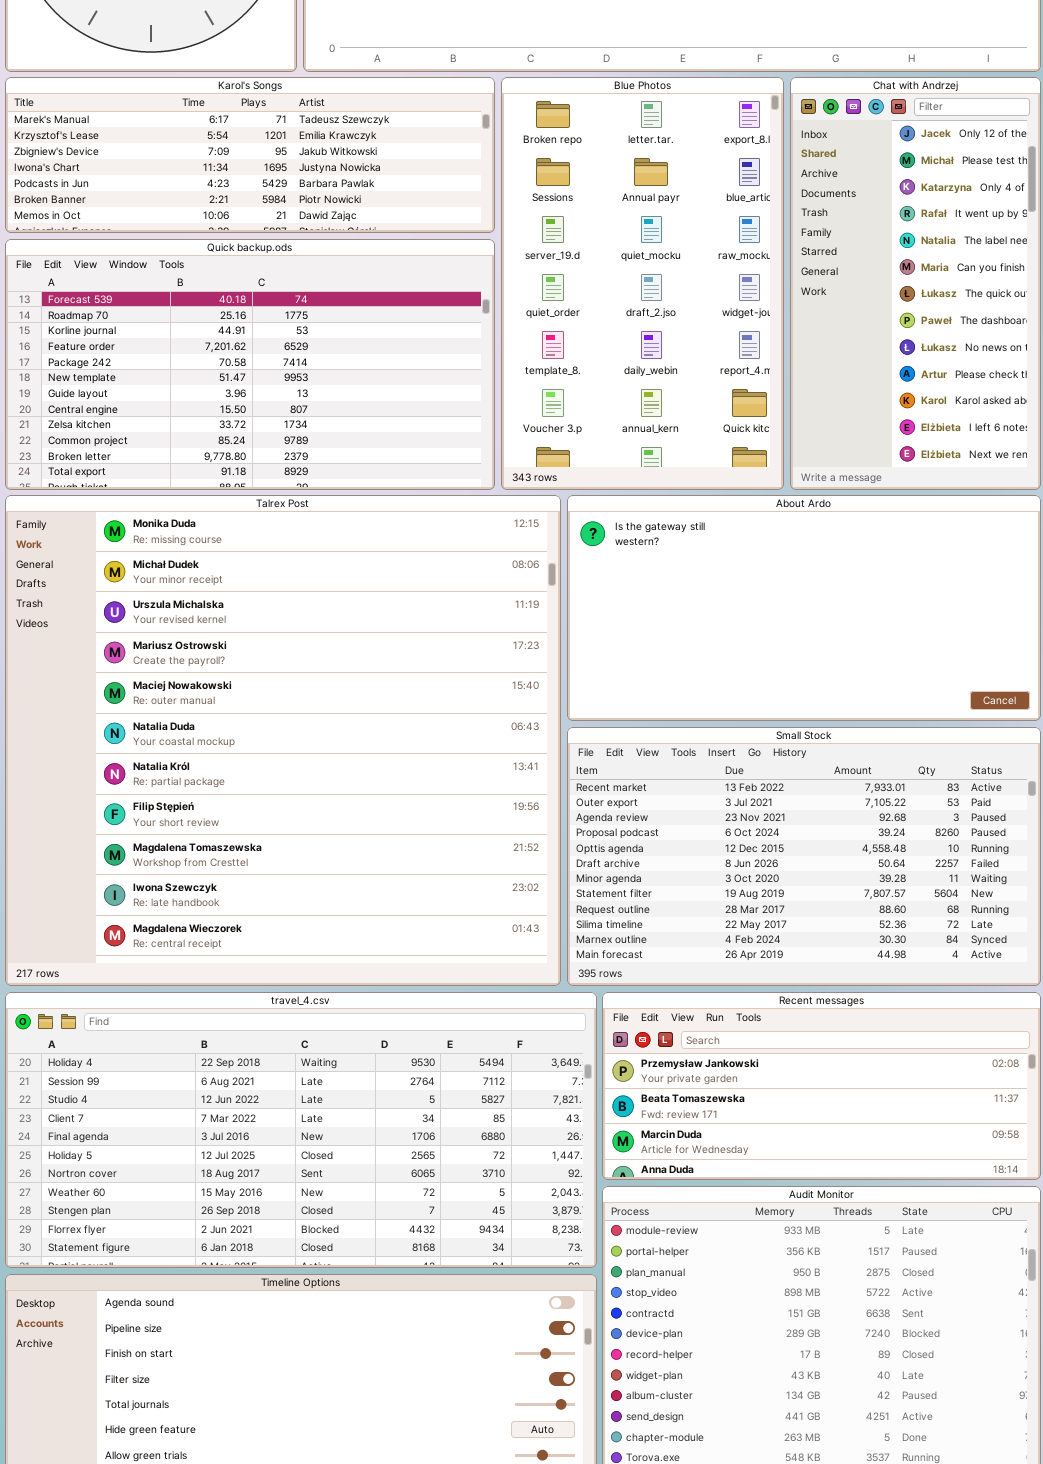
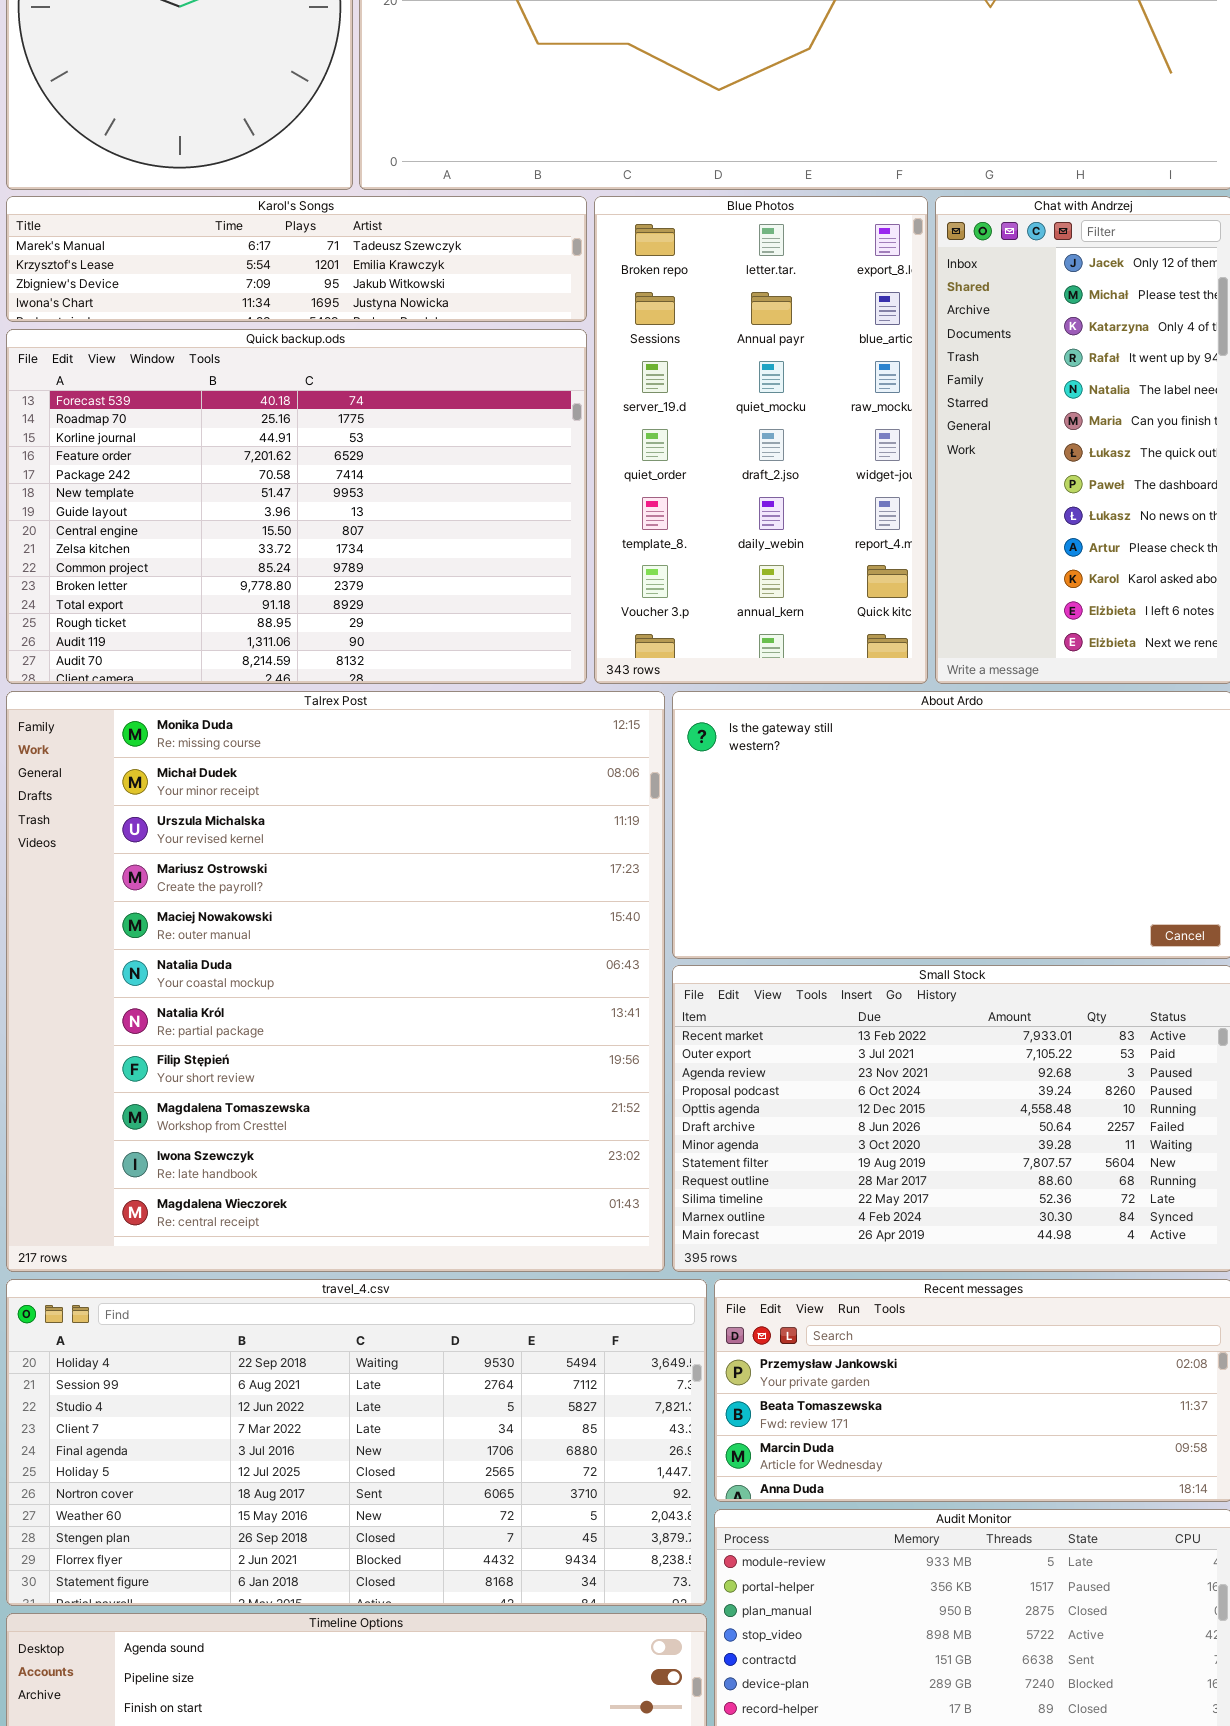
Karol's Songs: [5,77,495,233] -> [6,196,587,322], resized
Quick backup.ods: [5,239,495,490] -> [6,329,587,684], resized

